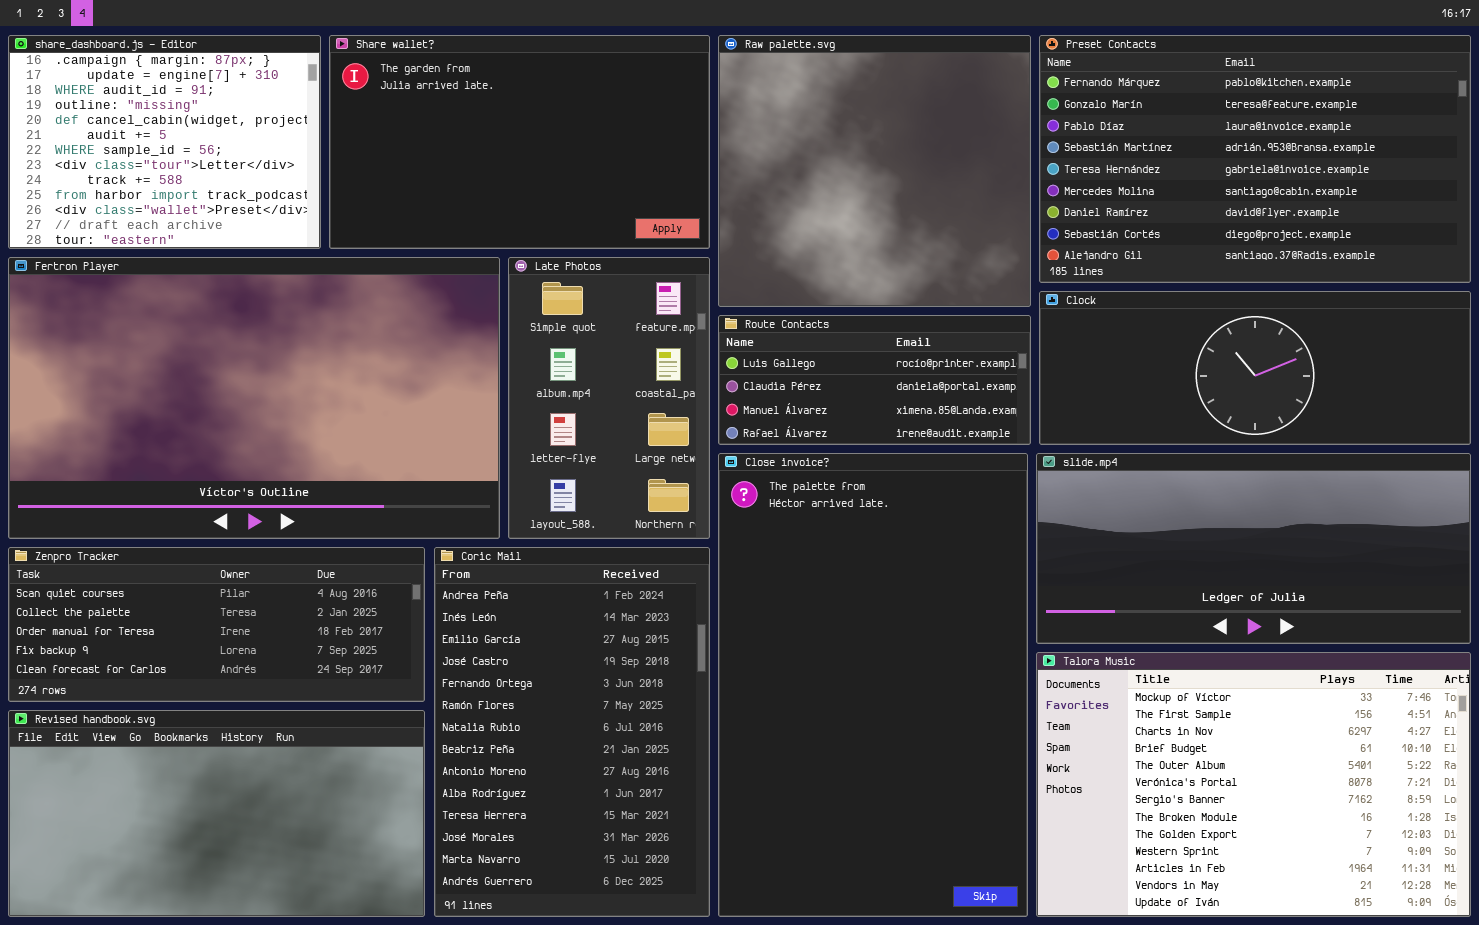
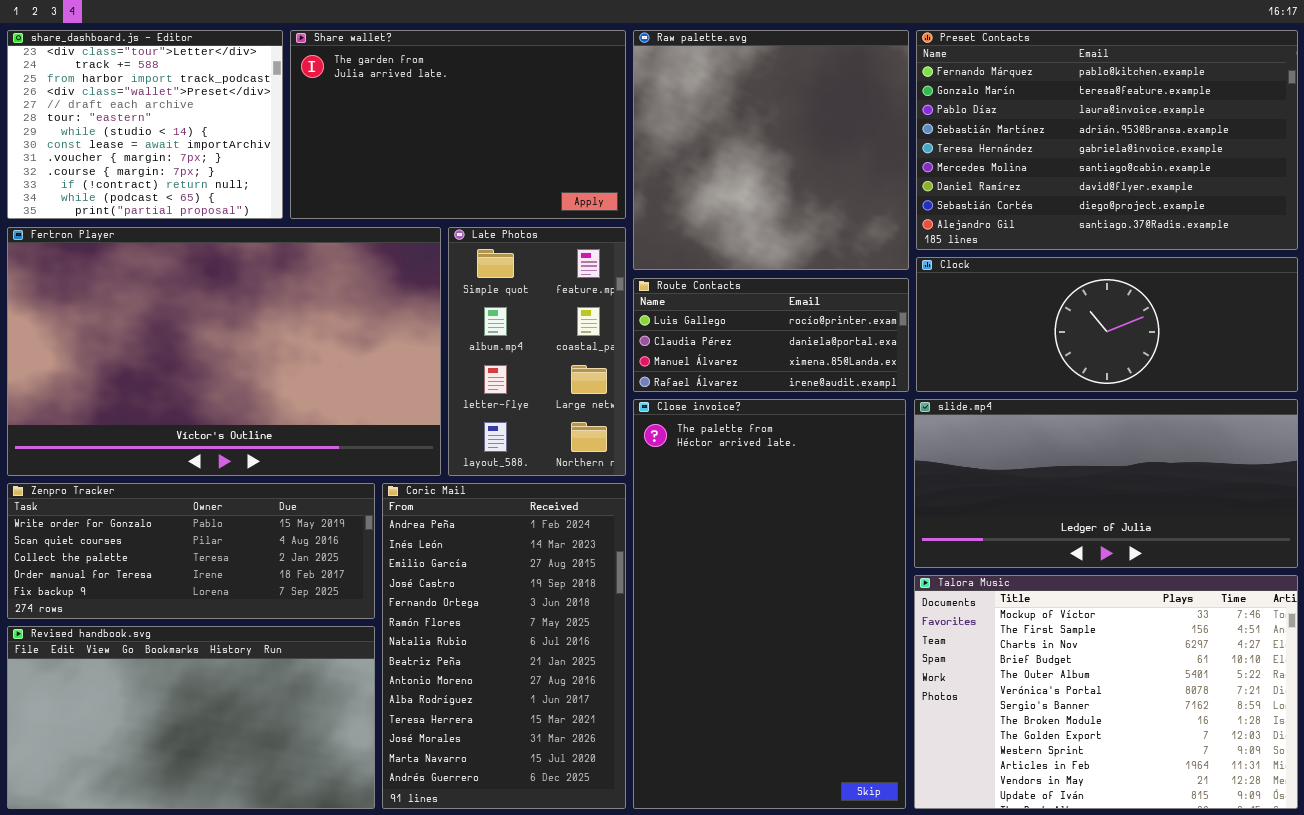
share_dashboard.js - Editor: [8,35,321,249] -> [7,30,283,219], scrolled down 7 rows
Zenpro Tracker: [8,547,425,702] -> [7,483,375,619], scrolled up 1 row

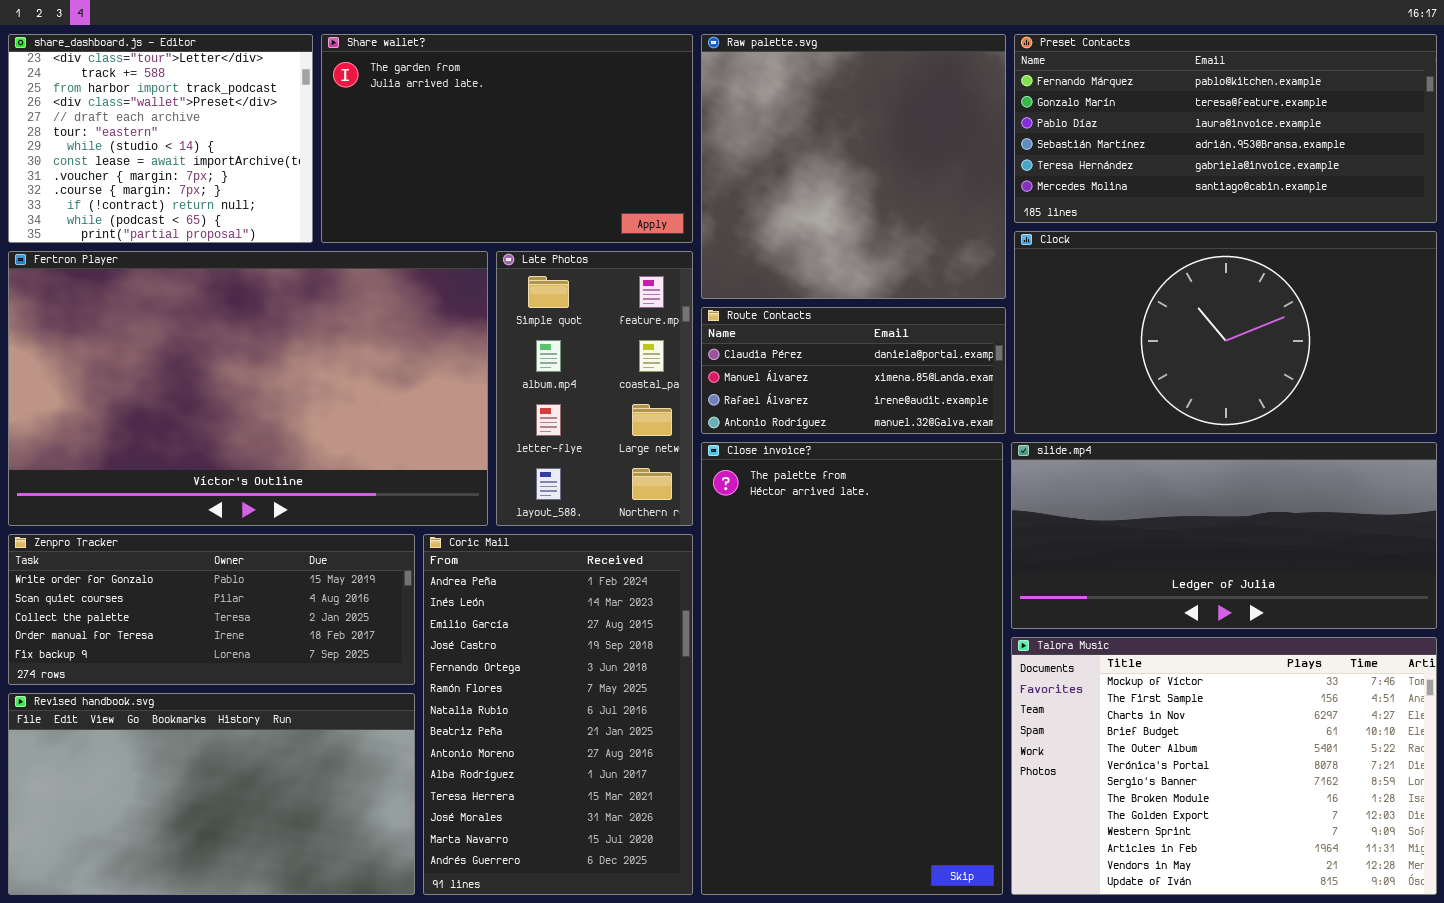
Preset Contacts: [916,30,1298,250] -> [1014,34,1437,223], resized
Clock: [916,257,1298,392] -> [1014,231,1437,434], resized
Route Contacts: [633,278,909,392] -> [701,307,1006,434], scrolled down 1 row

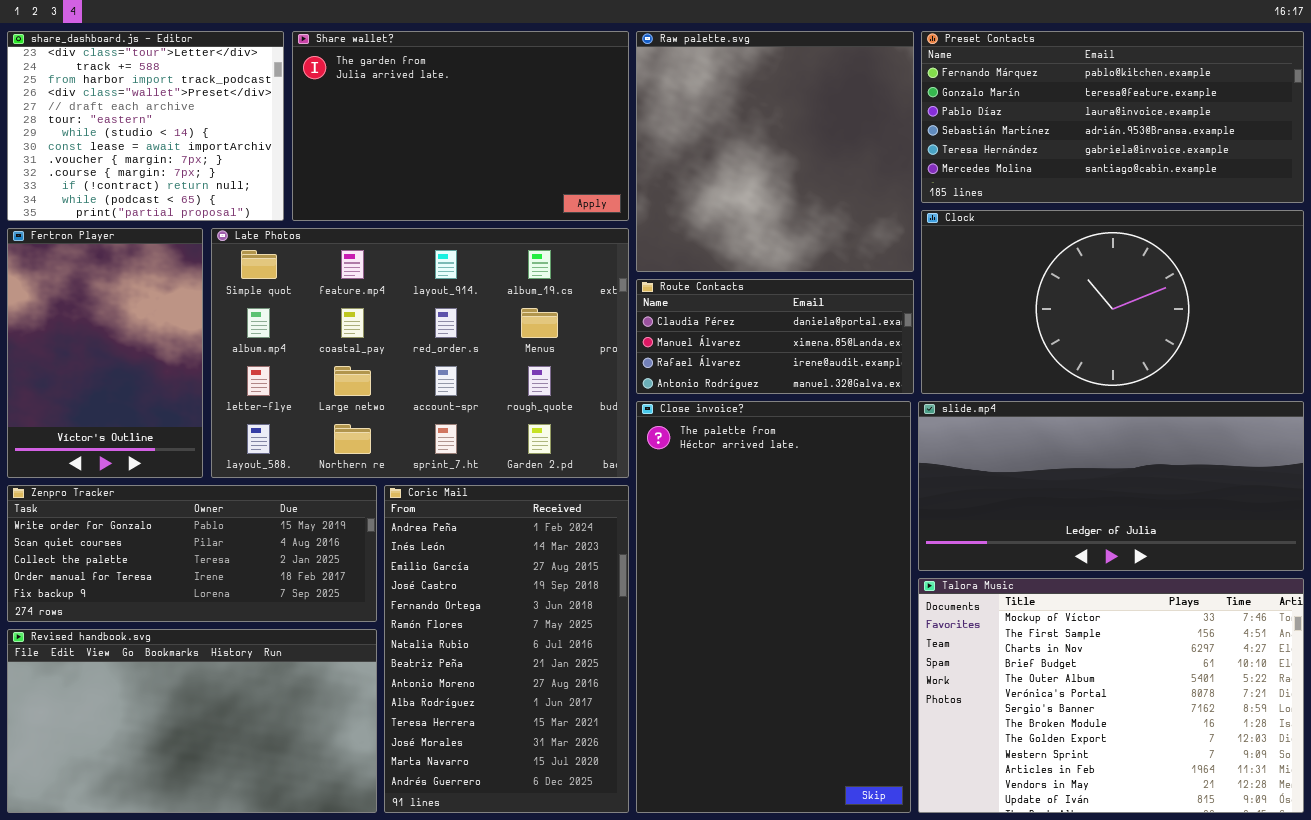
Fertron Player: [8,251,488,526] -> [7,228,203,478], resized
Late Photos: [496,251,693,526] -> [211,228,629,478], resized

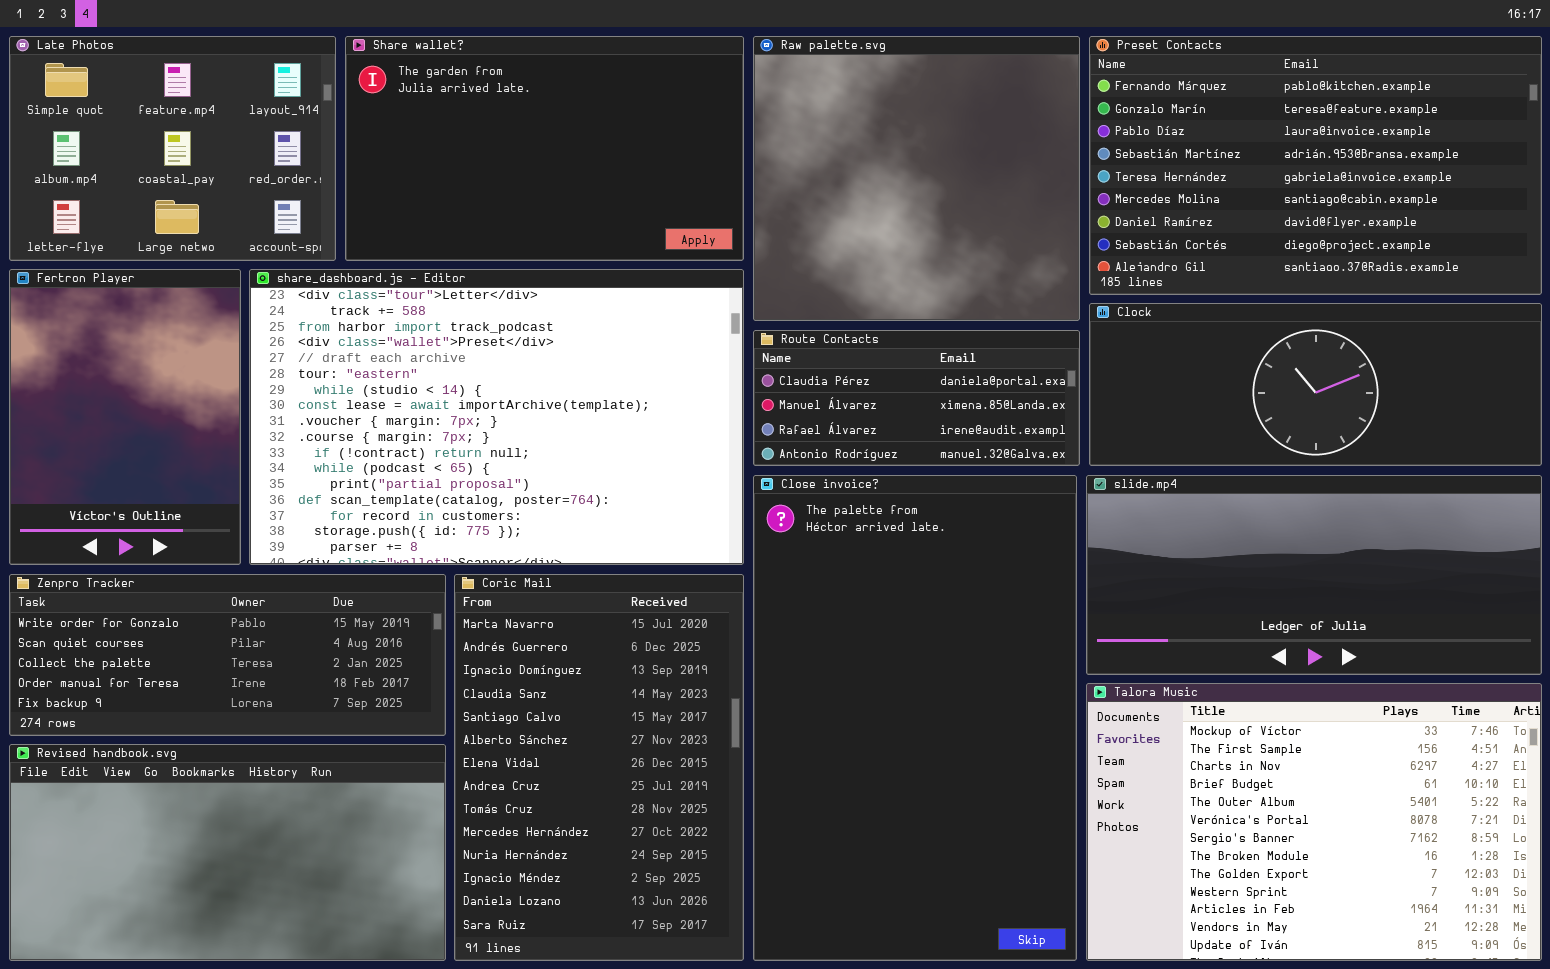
share_dashboard.js - Editor: [7,31,284,221] -> [249,269,744,565], moved, resized
Preset Contacts: [921,31,1304,203] -> [1089,36,1542,295], resized
Clock: [921,210,1304,394] -> [1089,303,1542,466], resized
Late Photos: [211,228,629,478] -> [9,36,336,261], moved, resized
Coric Mail: [384,485,629,813] -> [454,574,744,961], scrolled down 12 rows

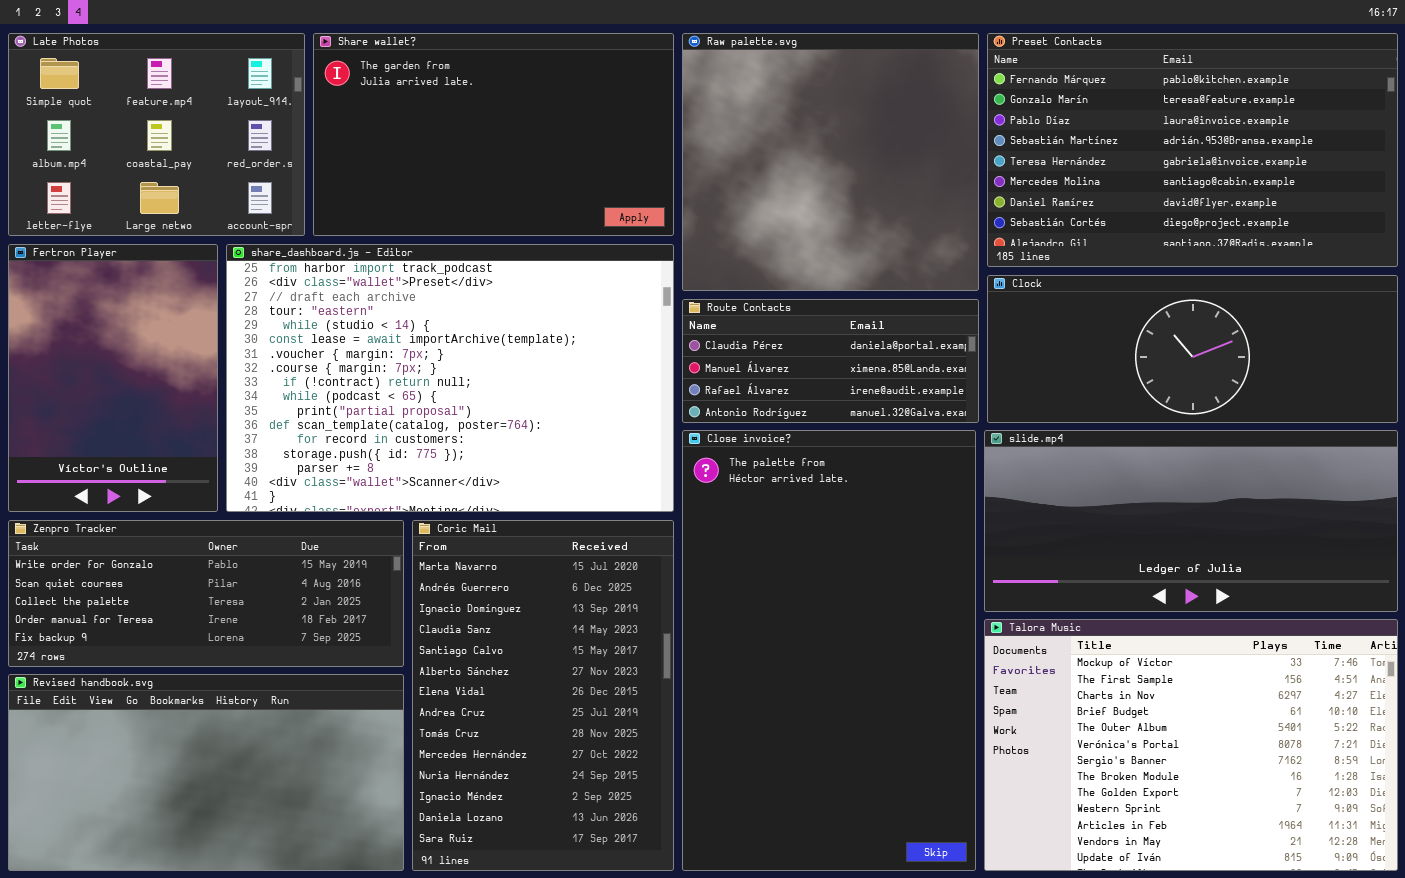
share_dashboard.js - Editor: [249,269,744,565] -> [226,244,674,512], scrolled down 2 rows

